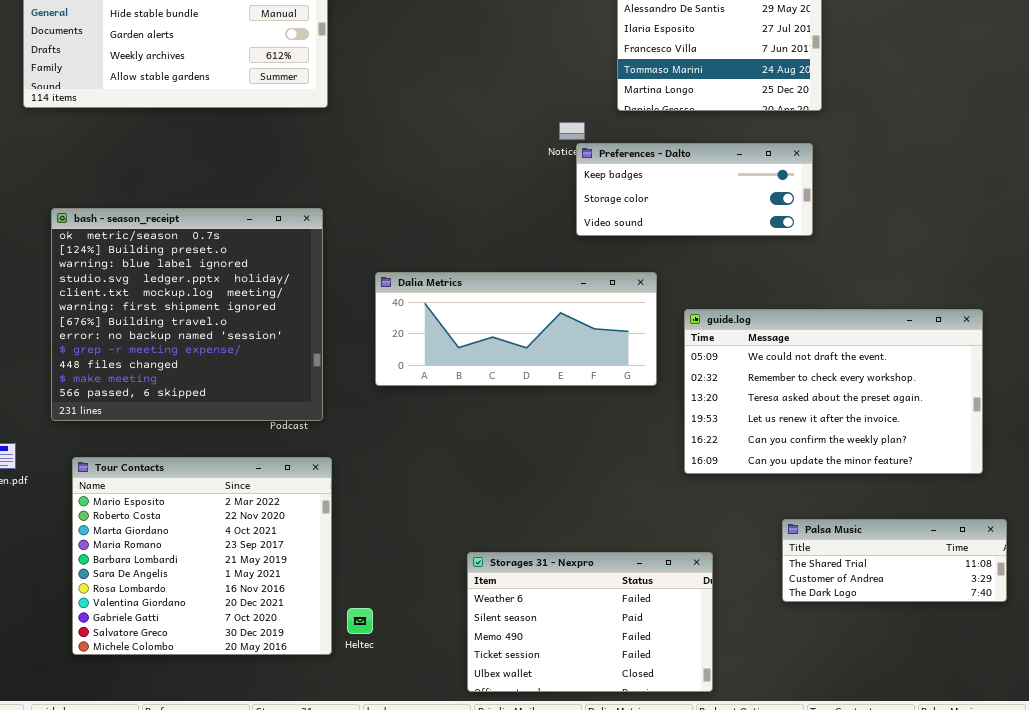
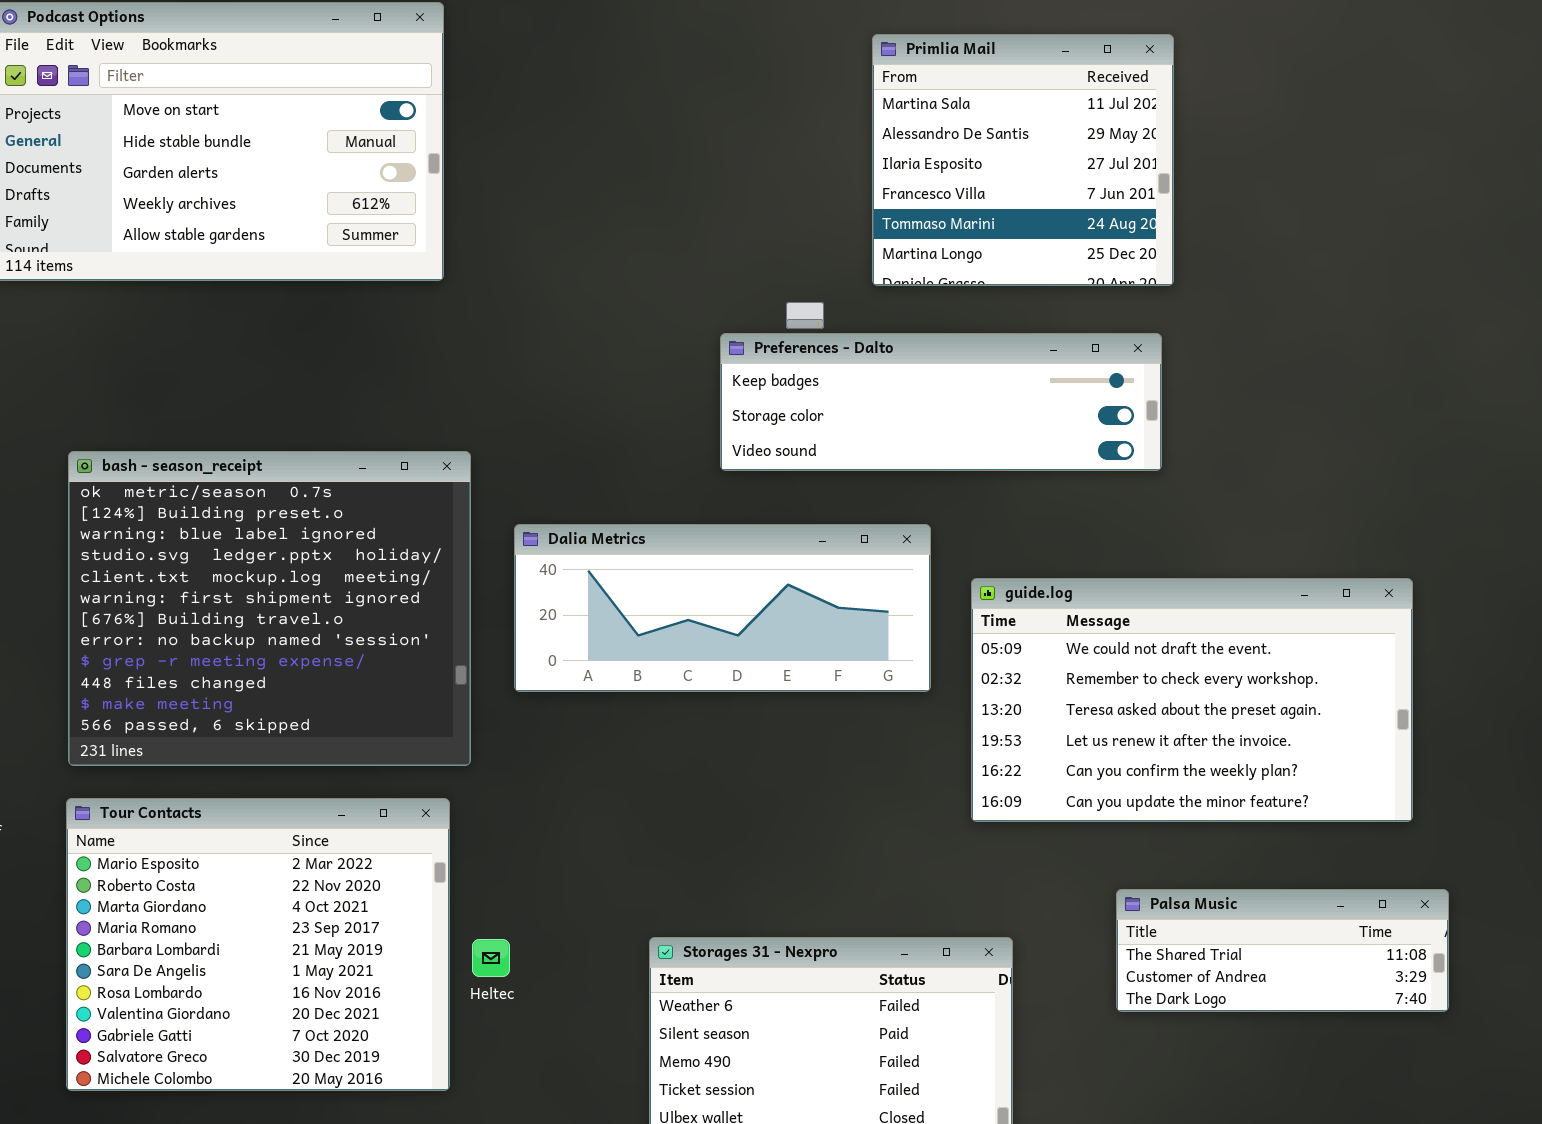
Preferences - Dalto: [576,143,813,236] -> [720,333,1162,471], resized
bash - season_receipt: [51,208,323,421] -> [68,451,471,766], moved
Heltec: [347,608,373,634] -> [472,939,510,977], moved

